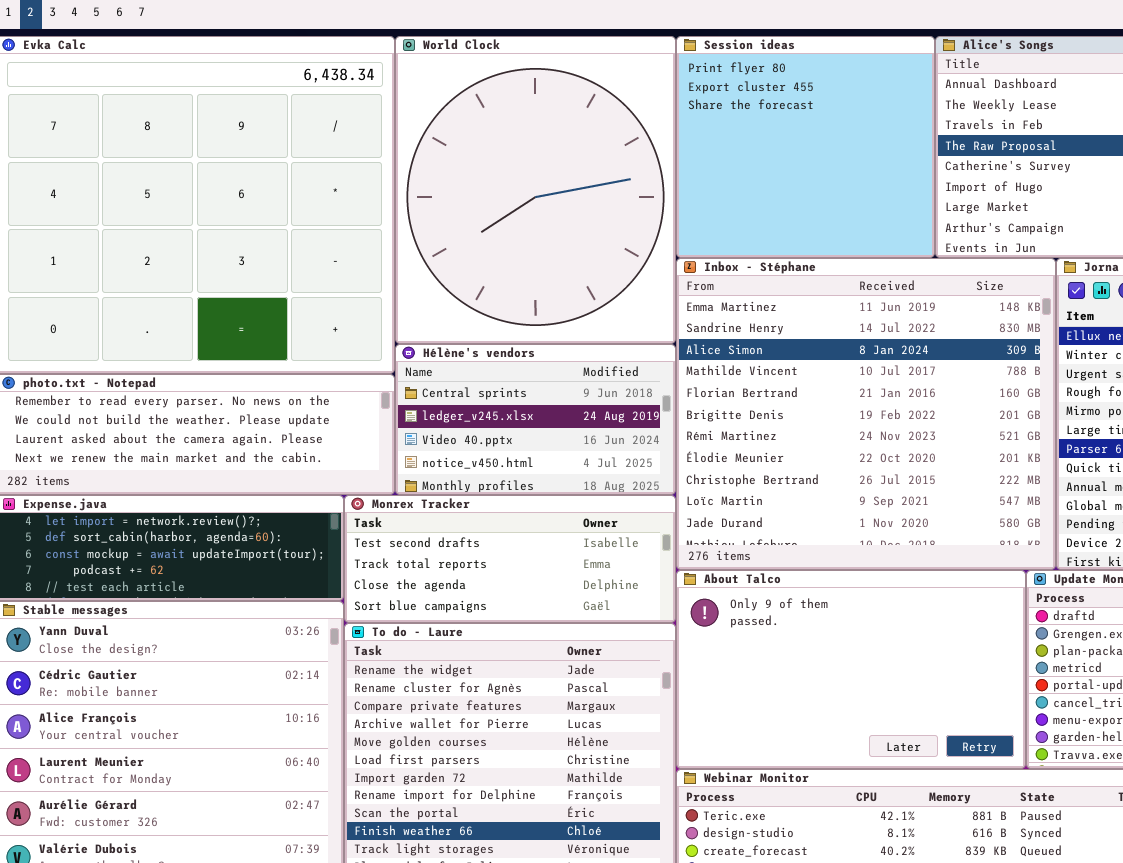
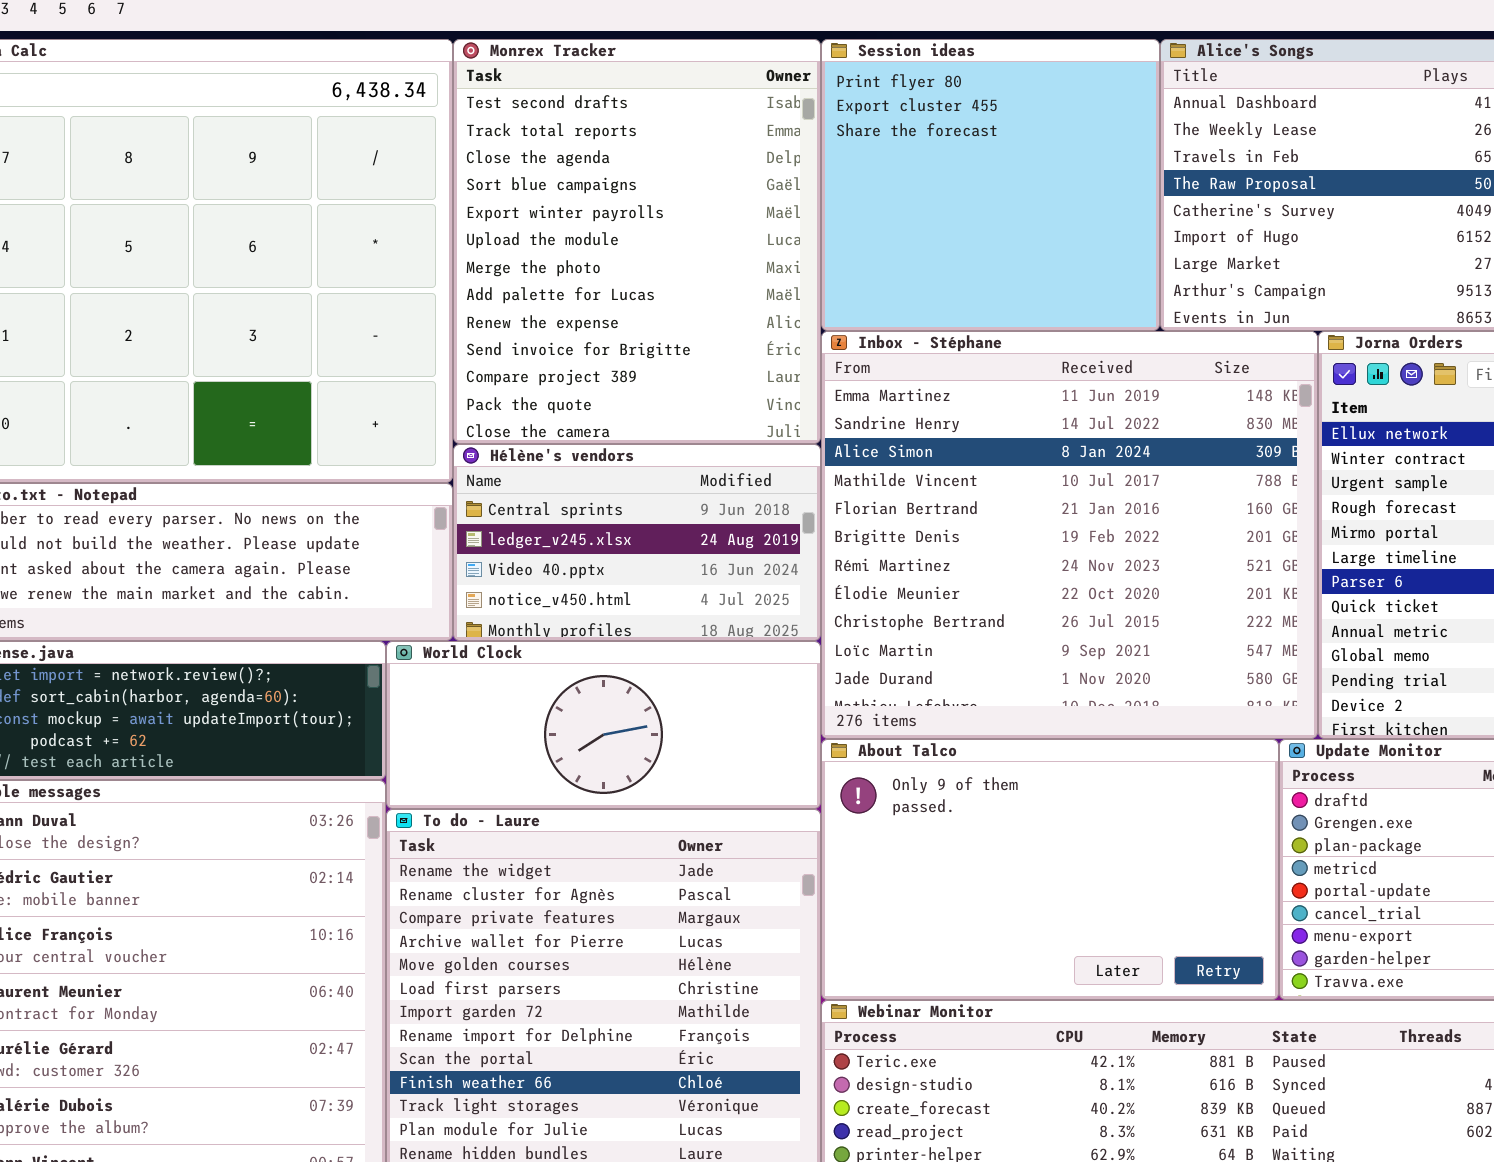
World Clock: [395,36,676,344] -> [386,641,821,809], moved, resized
Monrex Tracker: [344,495,676,623] -> [453,39,821,444], moved, resized

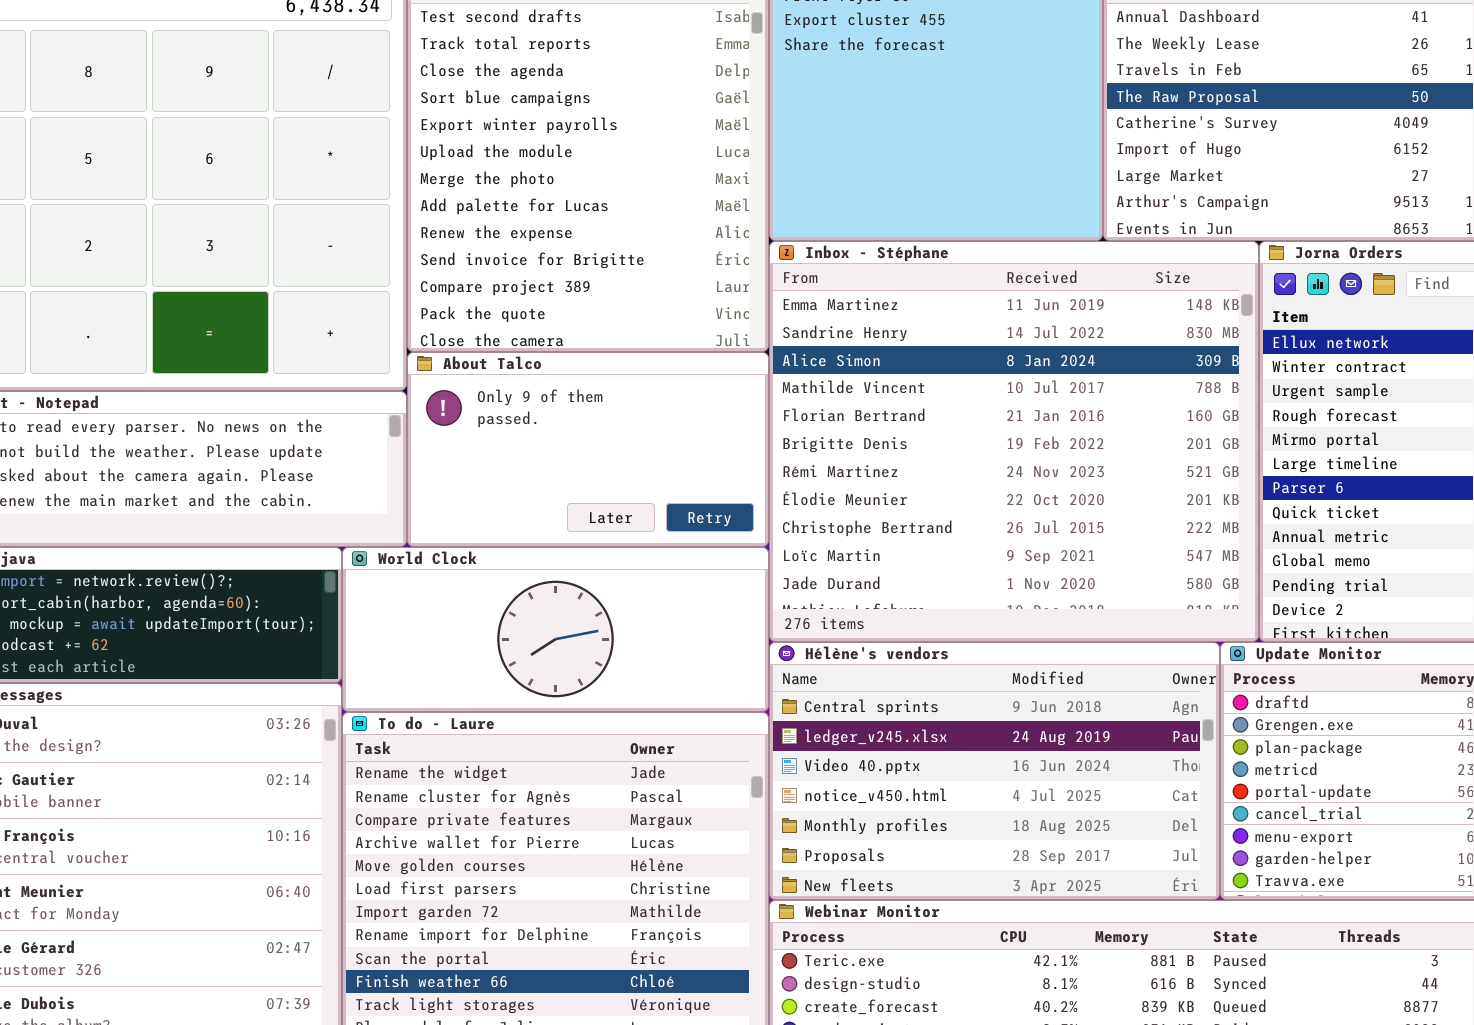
Hélène's vendors: [453,444,821,641] -> [769,642,1220,900], moved, resized
About Talco: [821,739,1279,1000] -> [407,352,769,547], moved, resized

